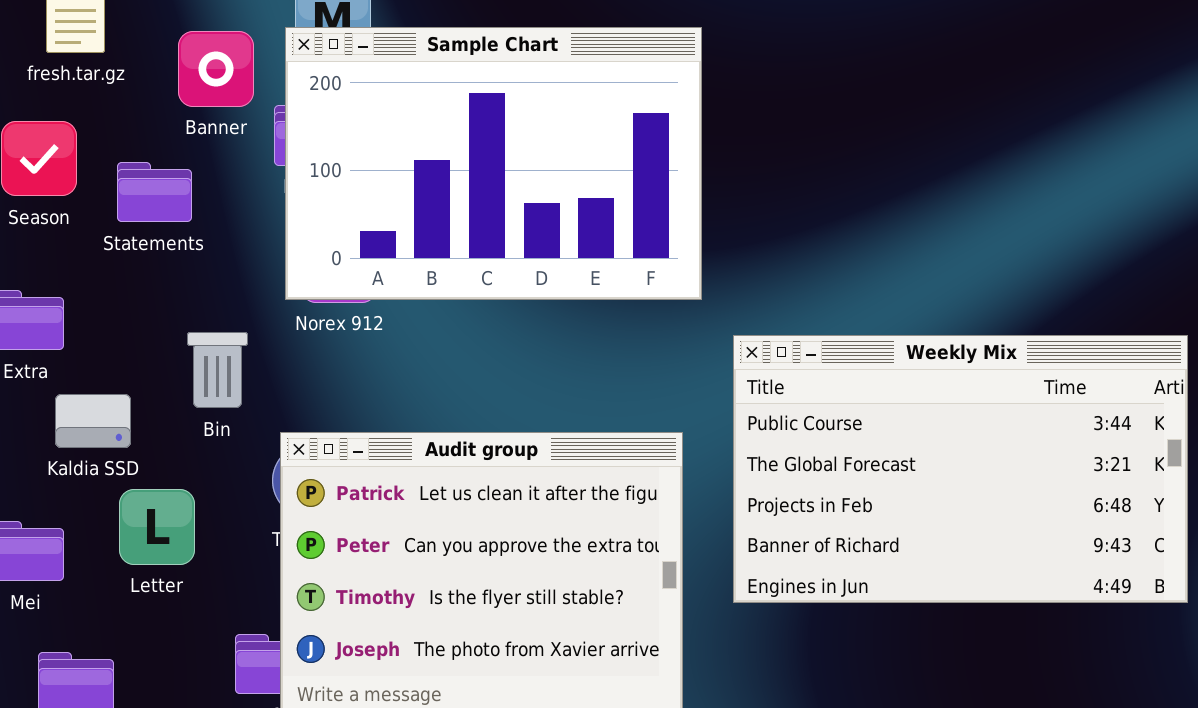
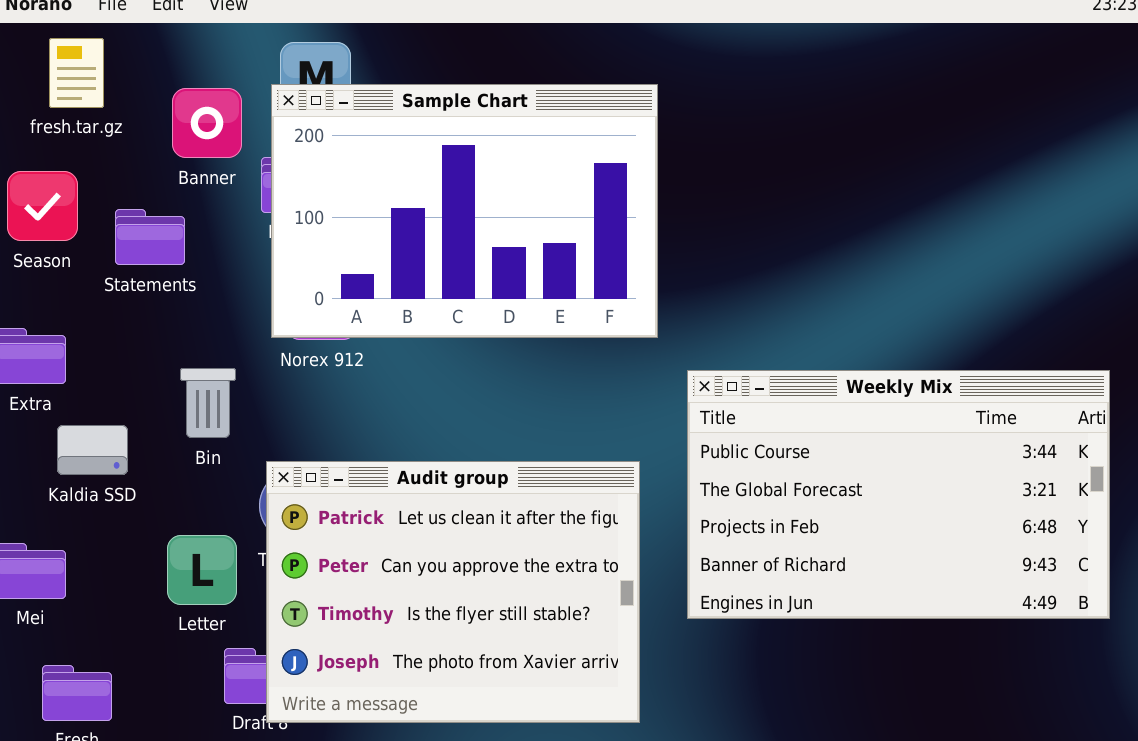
Letter: [119,489,195,565] -> [167,535,237,605], moved

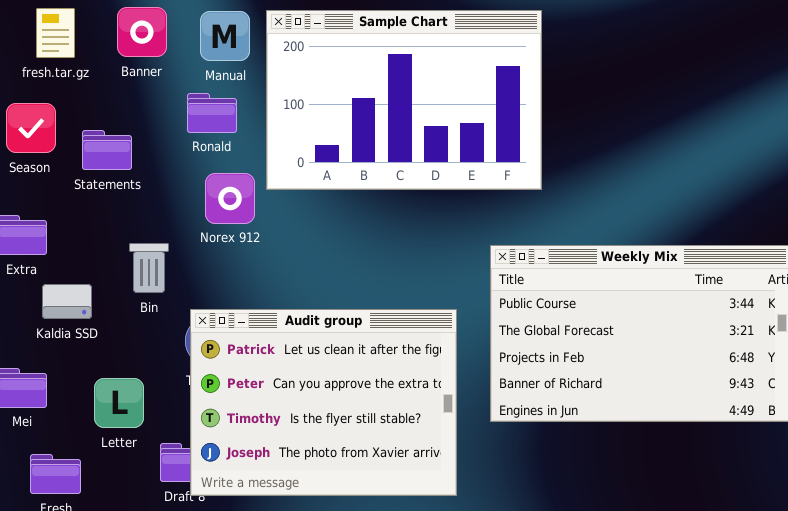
Sample Chart: [271,84,658,338] -> [266,10,542,190], moved
Banner: [172,88,242,158] -> [117,7,167,57], moved
Letter: [167,535,237,605] -> [94,378,144,428], moved

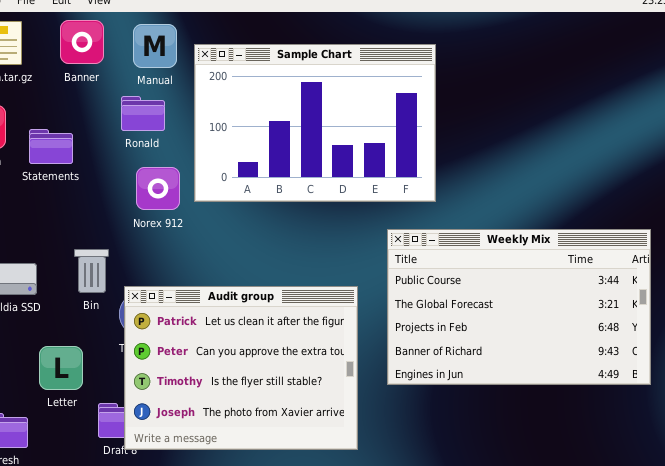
Sample Chart: [266,10,542,190] -> [194,44,436,202], moved
Bin: [129,243,169,293] -> [74,249,109,293], moved

